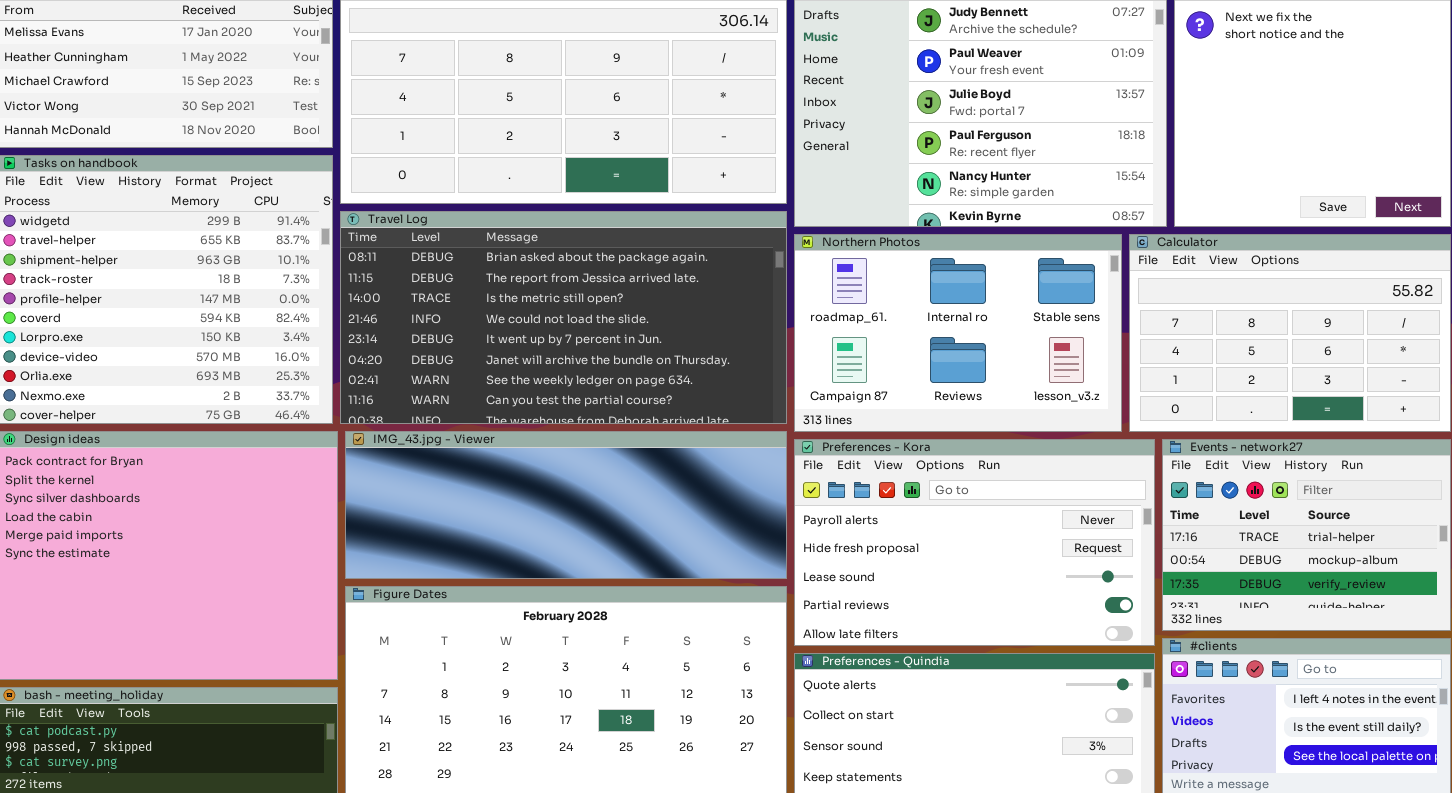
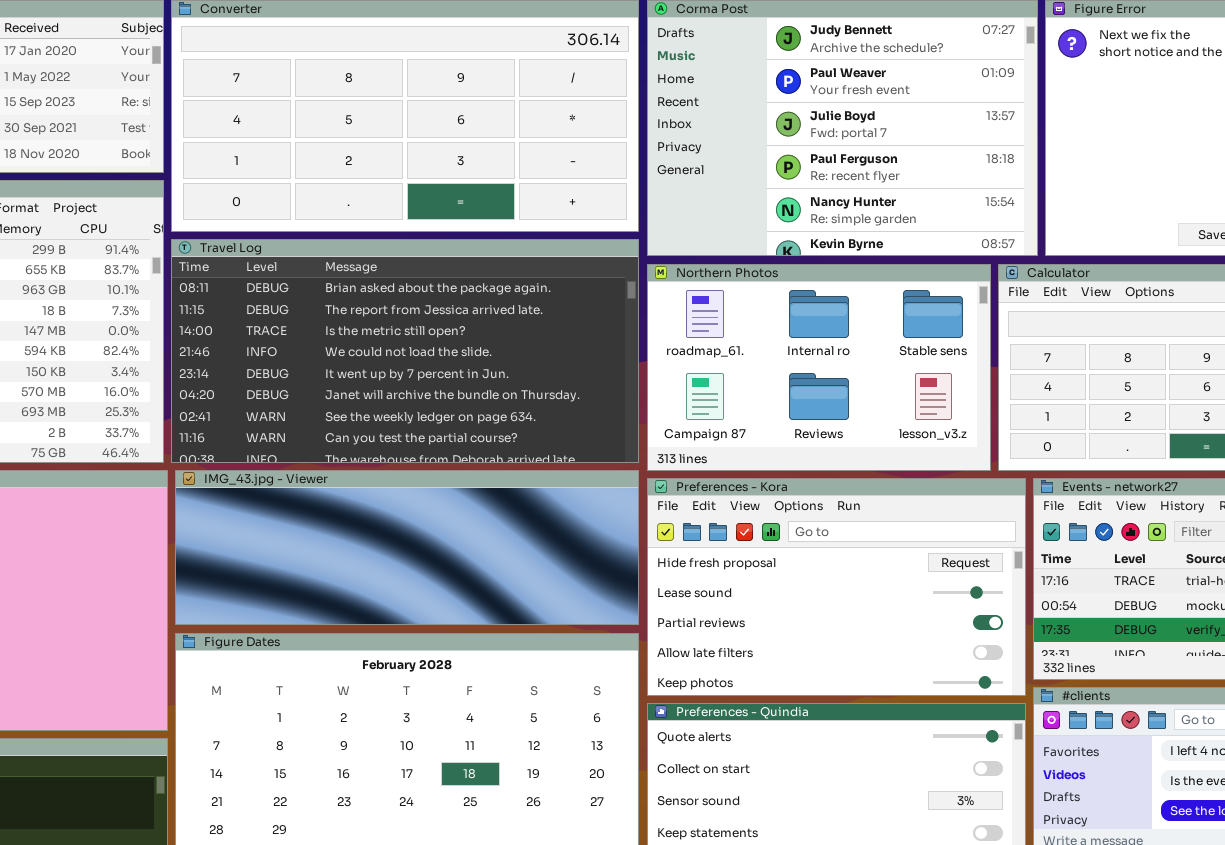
Preferences - Kora: [794,439,1155,646] -> [647,478,1026,696], scrolled down 1 row

